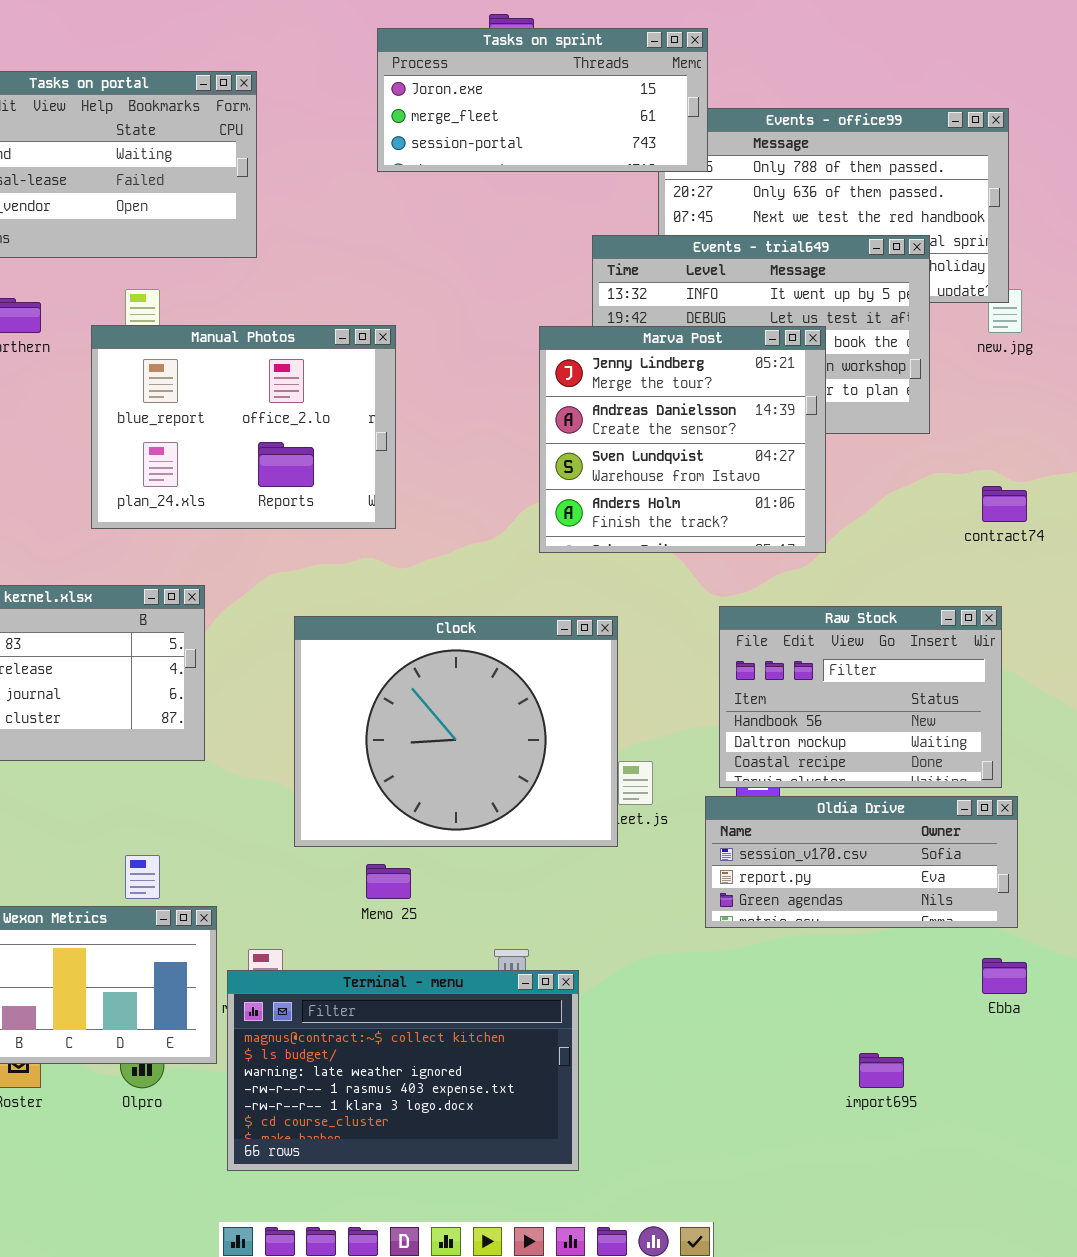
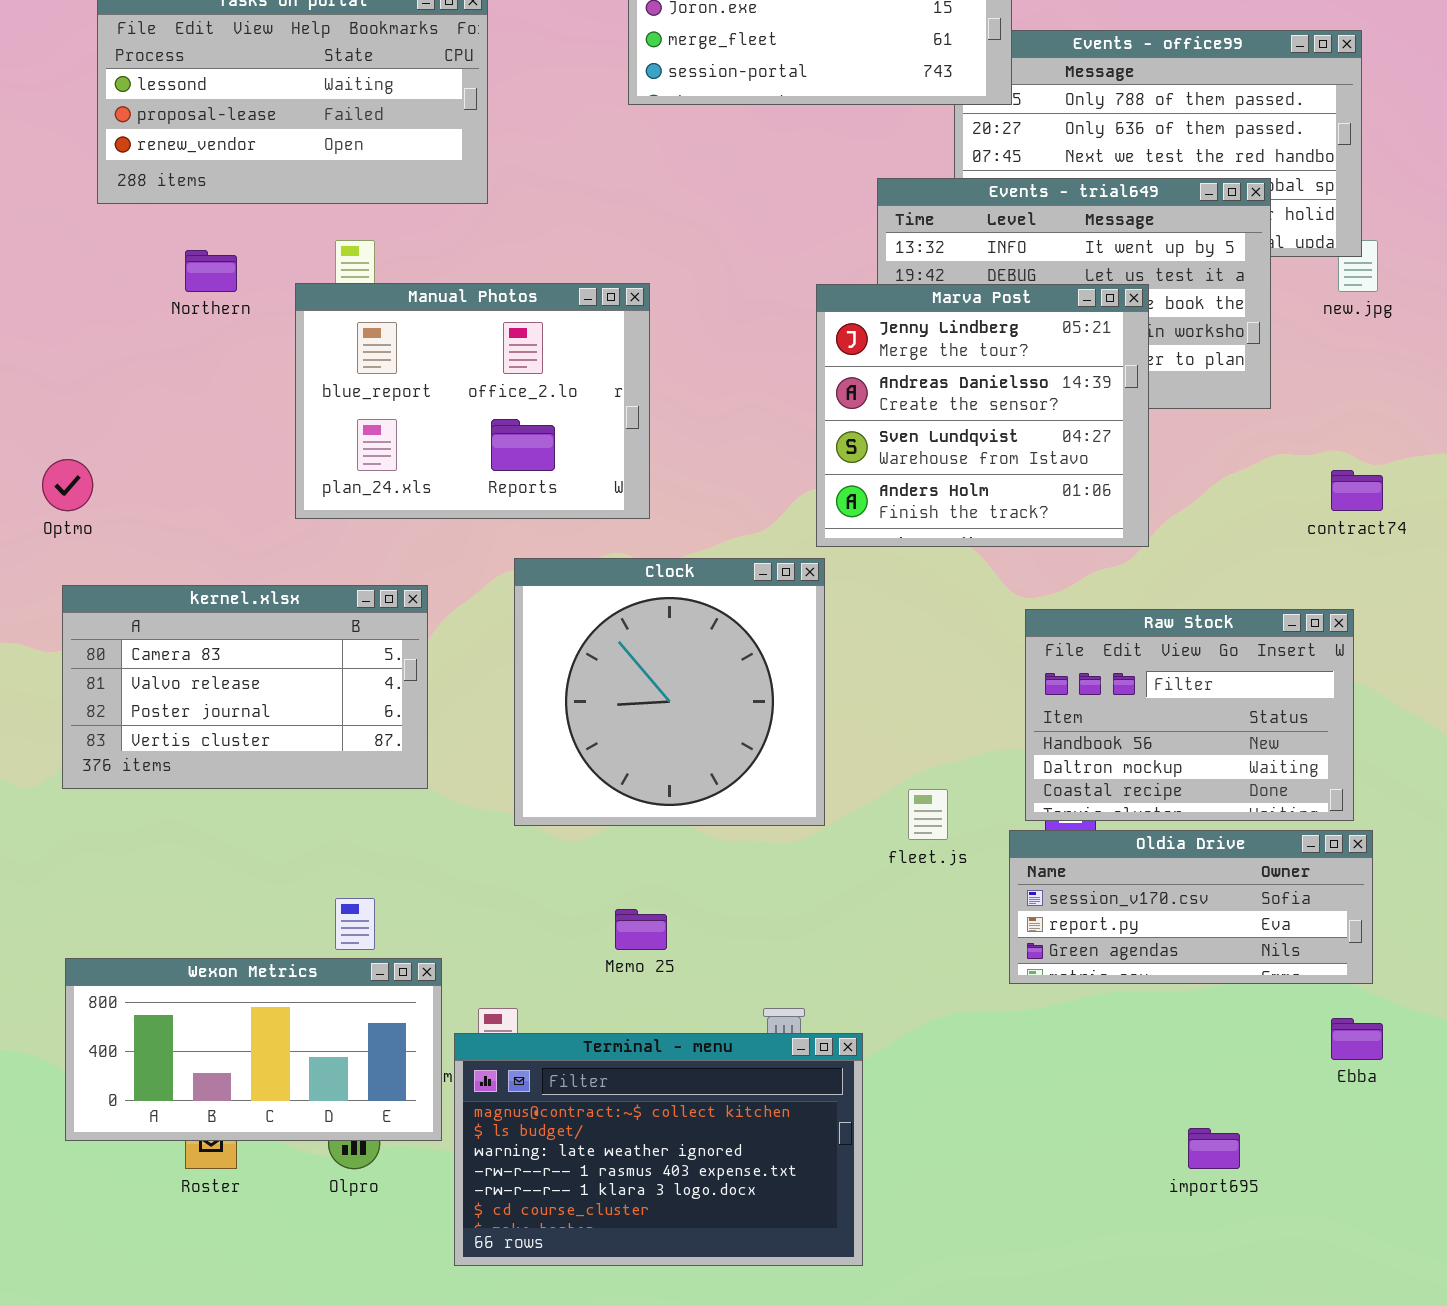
Clock: [294,616,618,847] -> [514,558,825,826], moved, resized

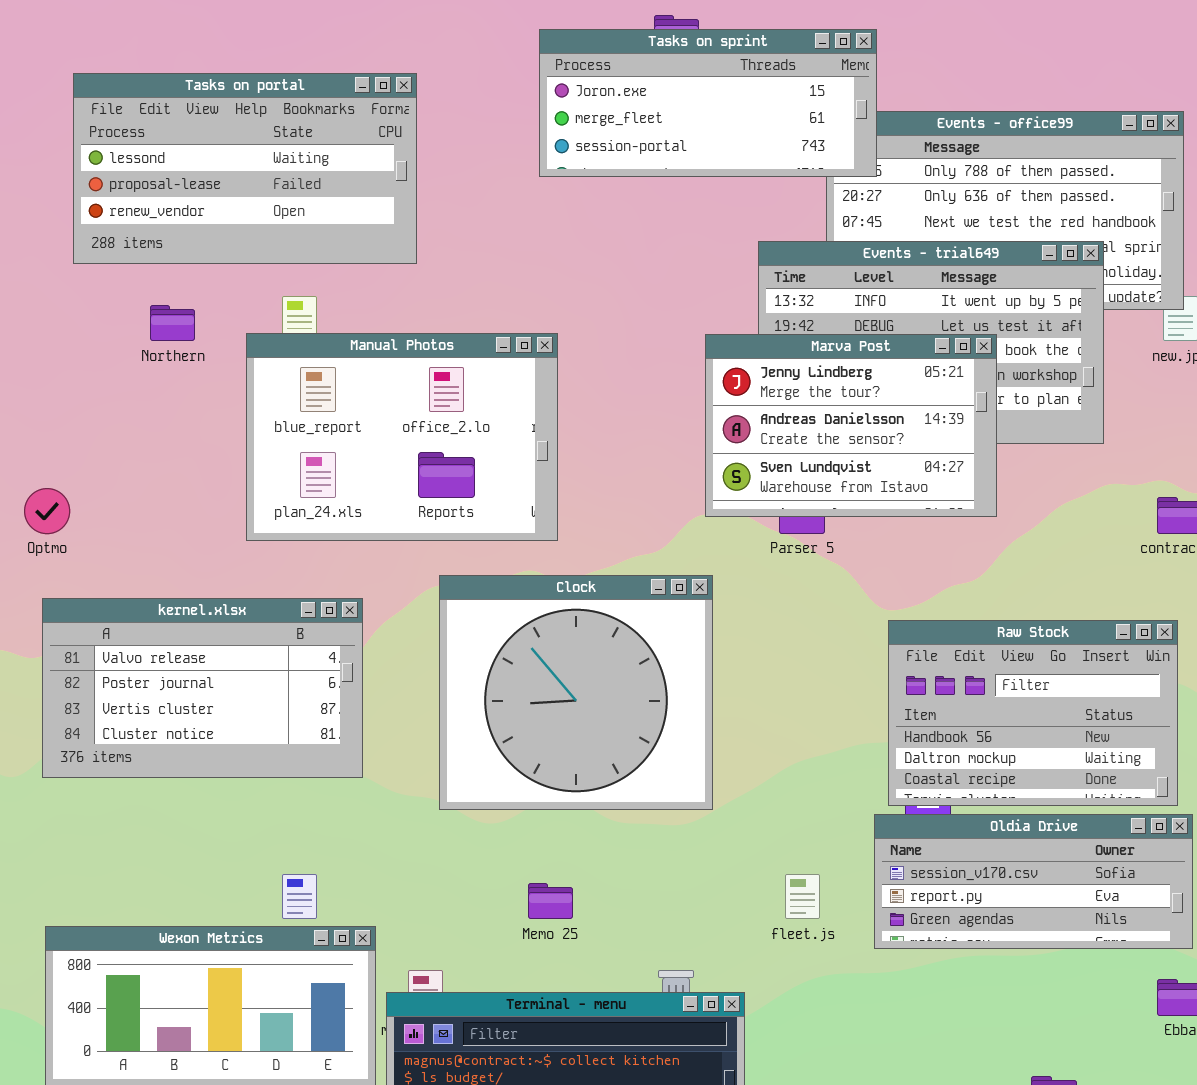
Marva Post: [816,284,1149,547] -> [705,334,997,517], resized
kernel.xlsx: [62,585,428,789] -> [42,598,363,778], scrolled down 1 row
fleet.js: [908,789,948,840] -> [785,874,820,919], moved

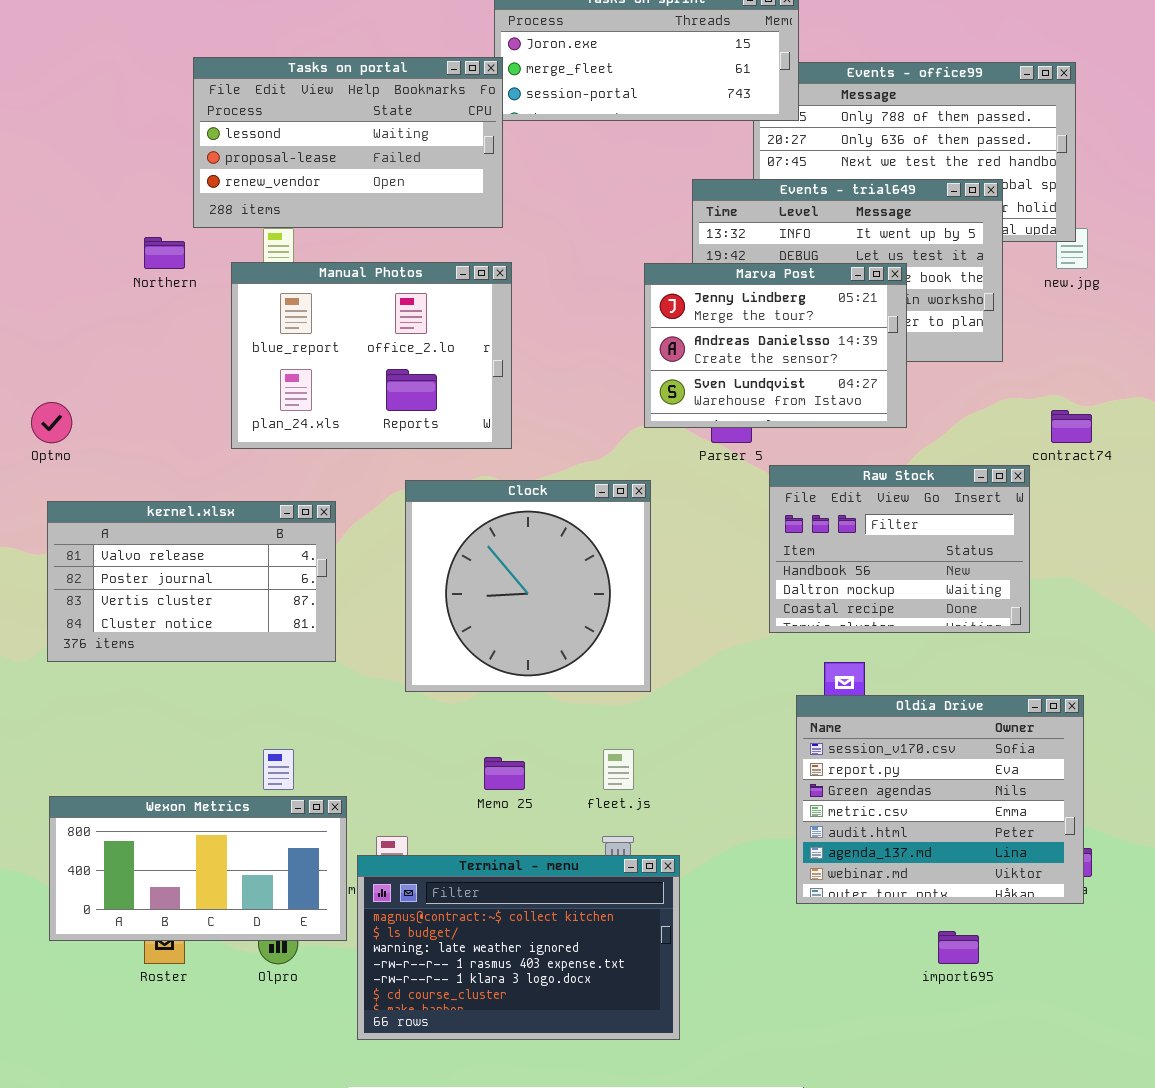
Tasks on portal: [73,73,417,264] -> [193,57,503,228], moved
Raw Stock: [888,620,1178,806] -> [769,465,1030,633], moved
Oldia Drive: [874,814,1193,949] -> [796,695,1084,904], resized
fleet.js: [785,874,820,919] -> [603,749,634,790], moved

